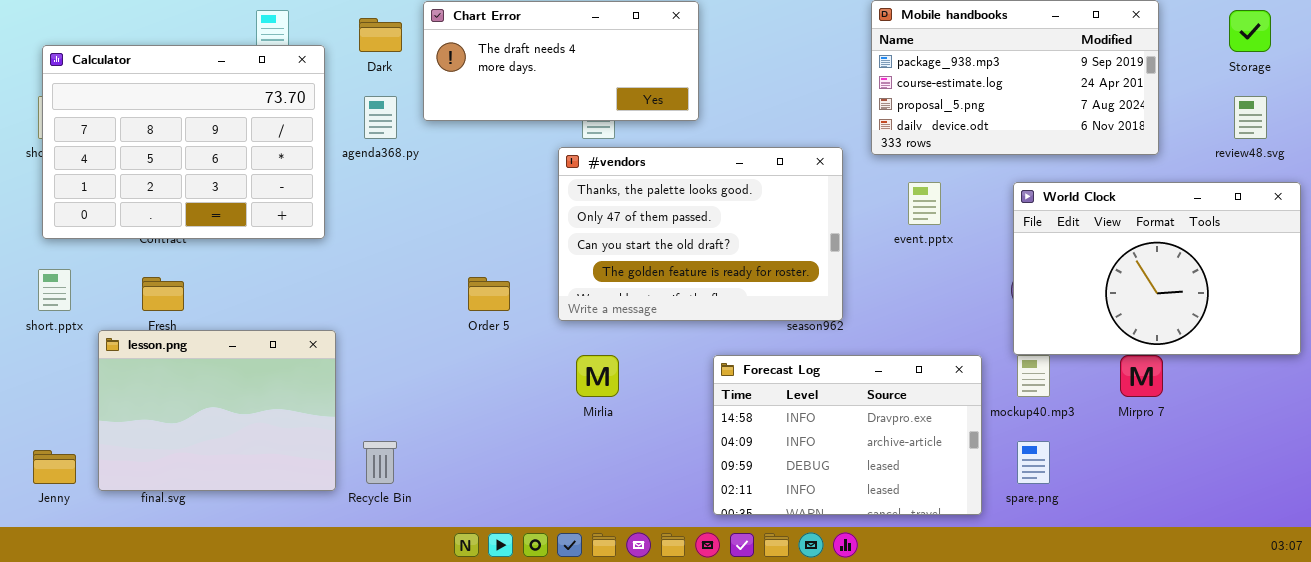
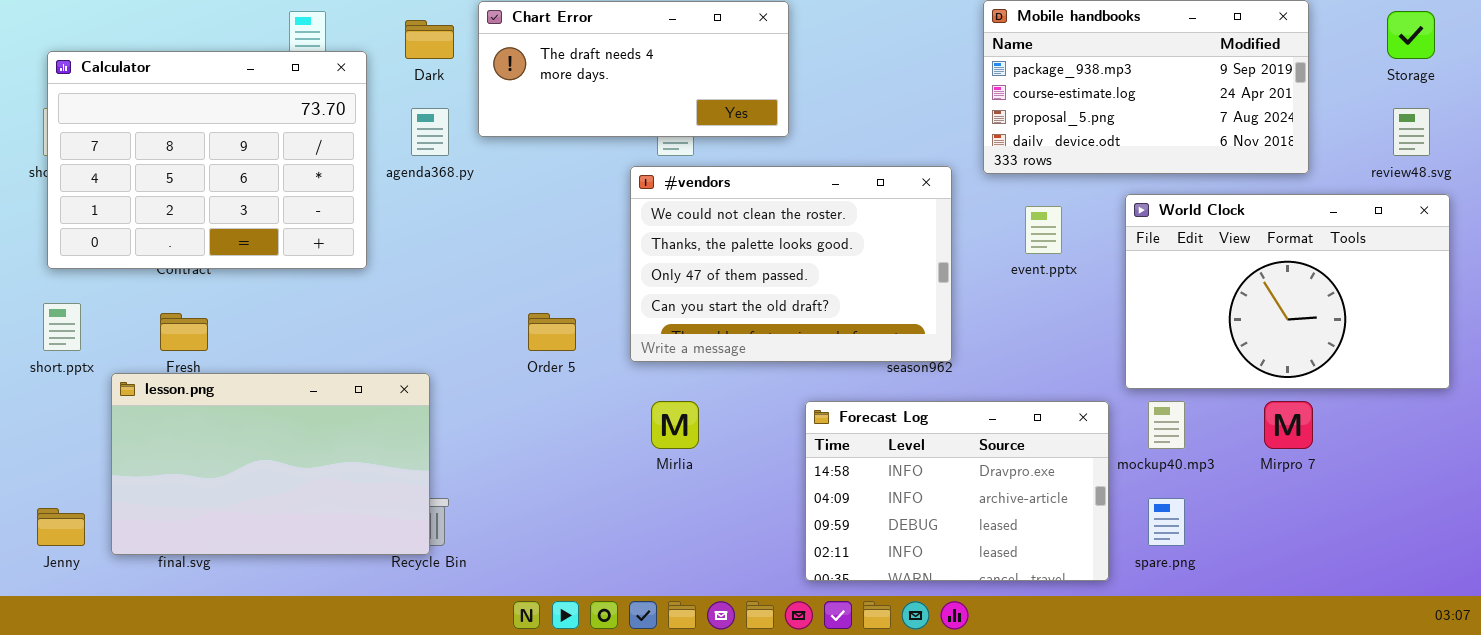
#vendors: [558,147,843,321] -> [630,166,952,362], scrolled up 1 row
World Clock: [1013,182,1301,355] -> [1125,194,1450,389], moved
lesson.png: [98,330,336,491] -> [111,373,430,555], resized

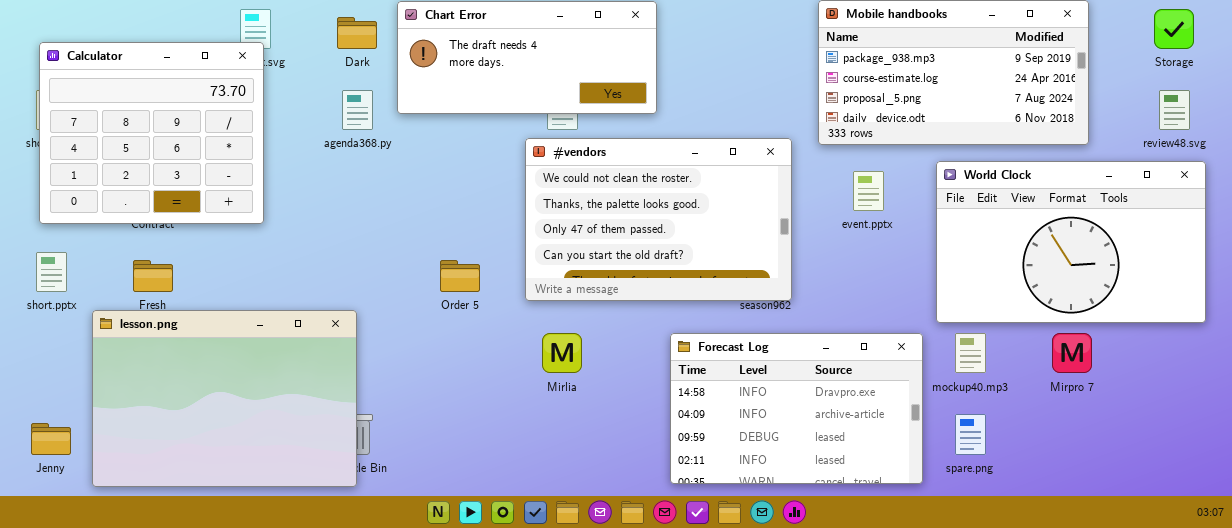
Calculator: [47,51,367,269] -> [39,42,264,224], resized
lesson.png: [111,373,430,555] -> [92,310,357,487], resized

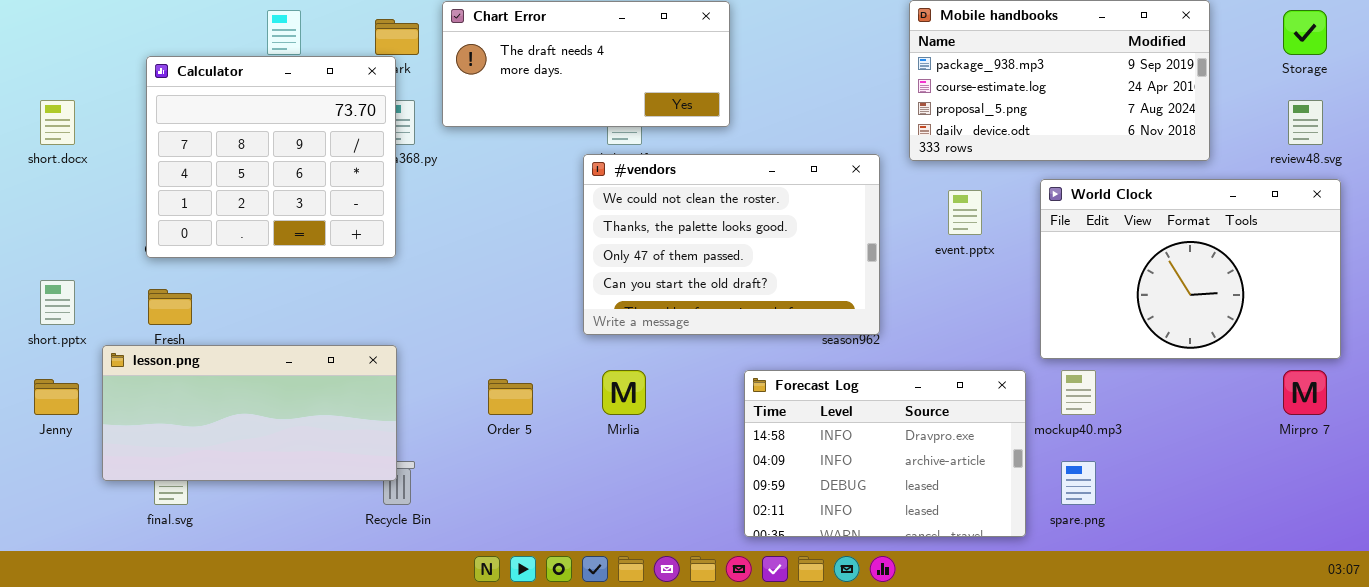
Calculator: [39,42,264,224] -> [146,56,396,258], moved
Order 5: [440,260,480,292] -> [488,379,533,415], moved
lesson.png: [92,310,357,487] -> [102,345,397,481], resized
Mirpro 7: [1052,333,1092,373] -> [1283,370,1327,415], moved
Jenny: [31,423,71,455] -> [34,379,79,415], moved

